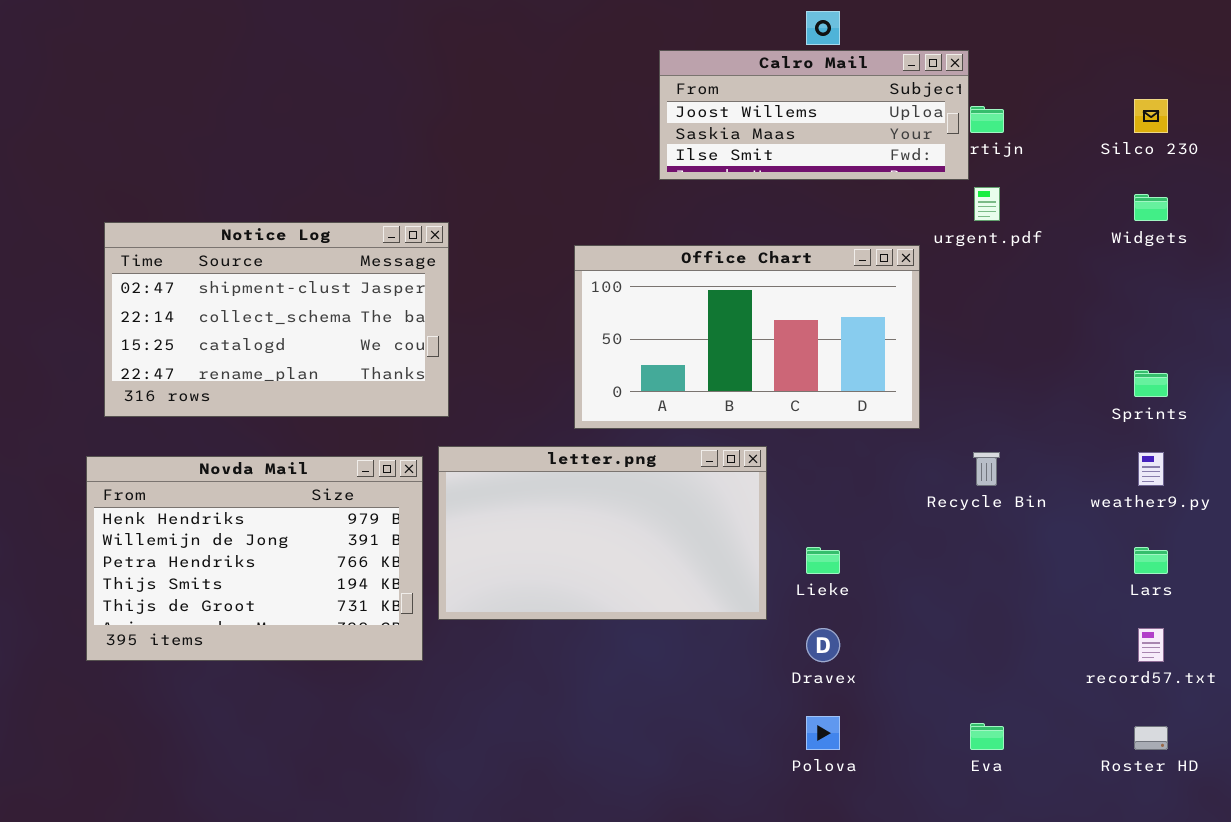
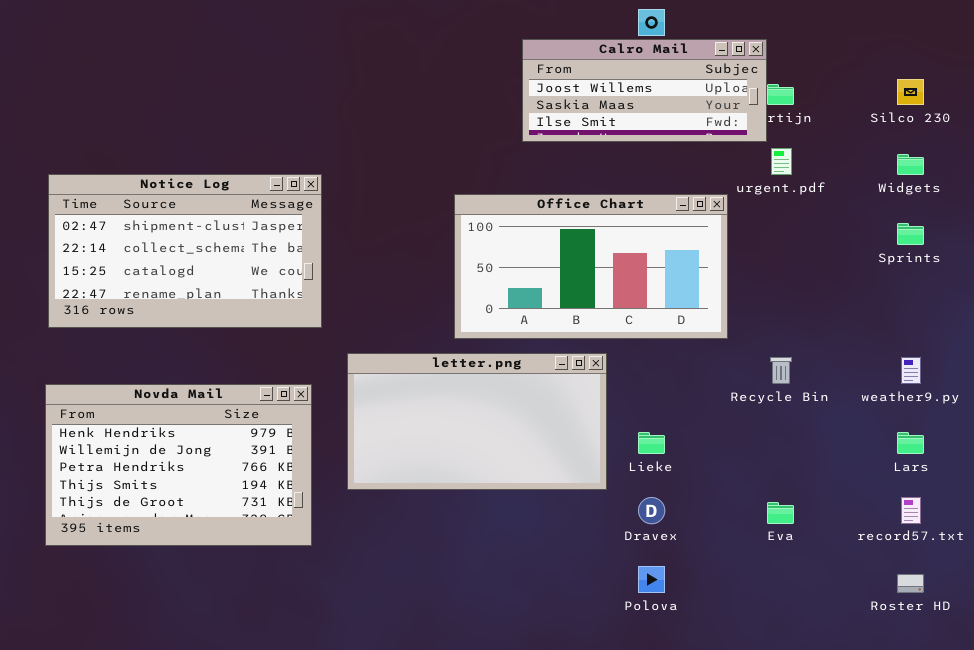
Notice Log: [104,222,449,417] -> [48,174,322,328], moved
Sprints: [1134,370,1168,397] -> [897,223,924,245], moved
Novda Mail: [86,456,423,661] -> [45,384,312,546], moved
Eva: [970,723,1004,750] -> [767,502,794,524], moved

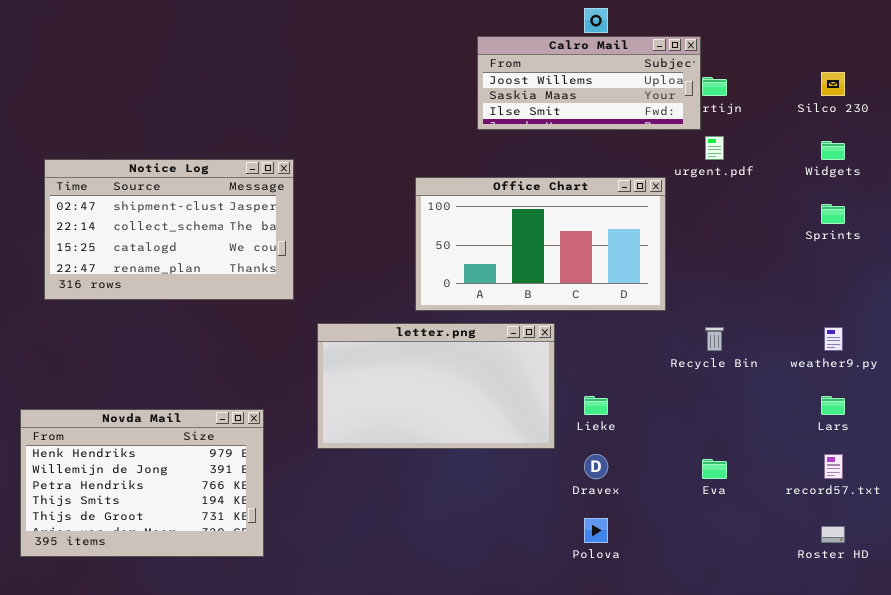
Novda Mail: [45,384,312,546] -> [20,409,264,557], moved

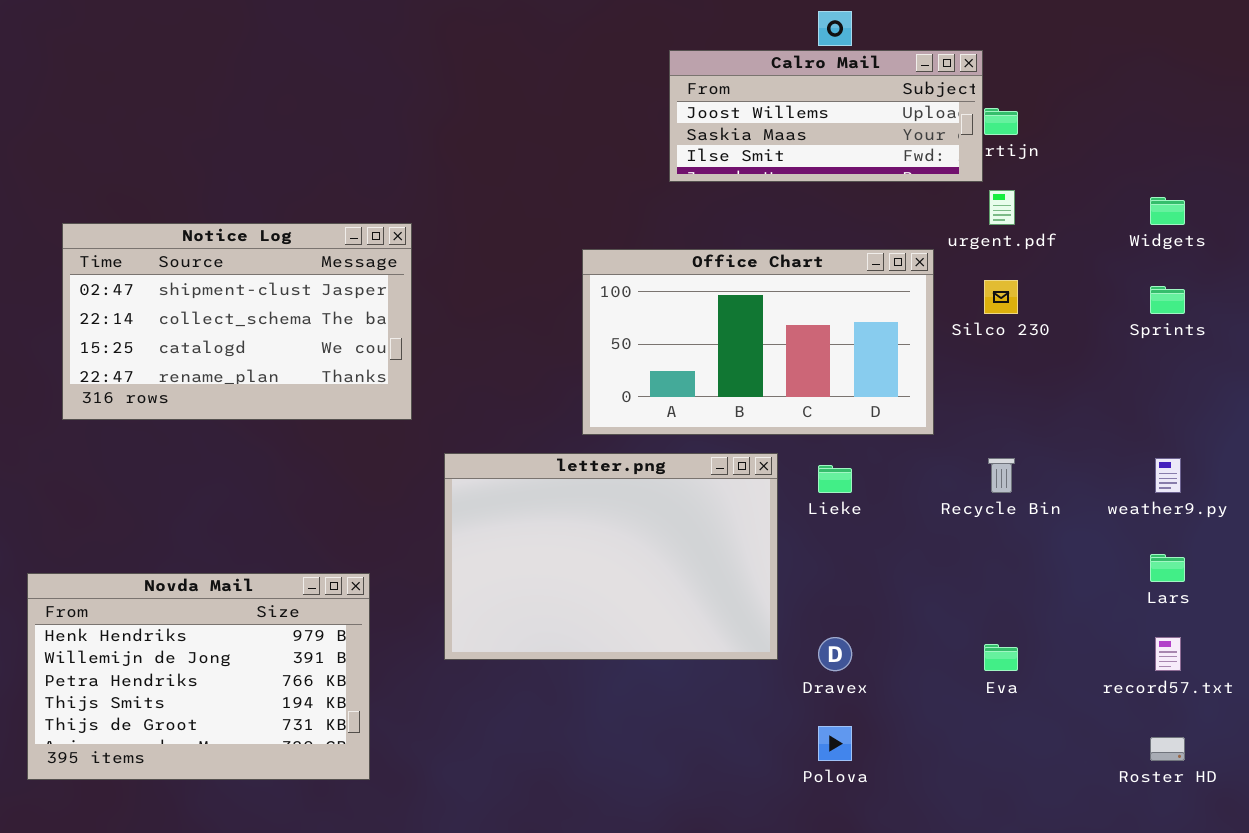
Silco 230: [821,72,845,96] -> [984,280,1018,314], moved
letter.png: [317,323,555,449] -> [444,453,778,660], resized
Lieke: [584,396,608,415] -> [818,465,852,493], moved

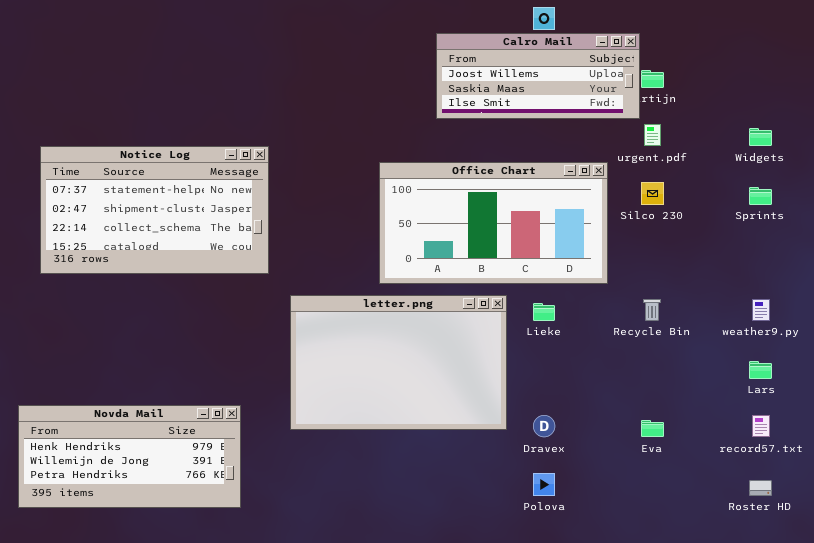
Notice Log: [62,223,412,420] -> [40,146,269,274], scrolled up 1 row
Novda Mail: [27,573,370,780] -> [18,405,241,508], resized

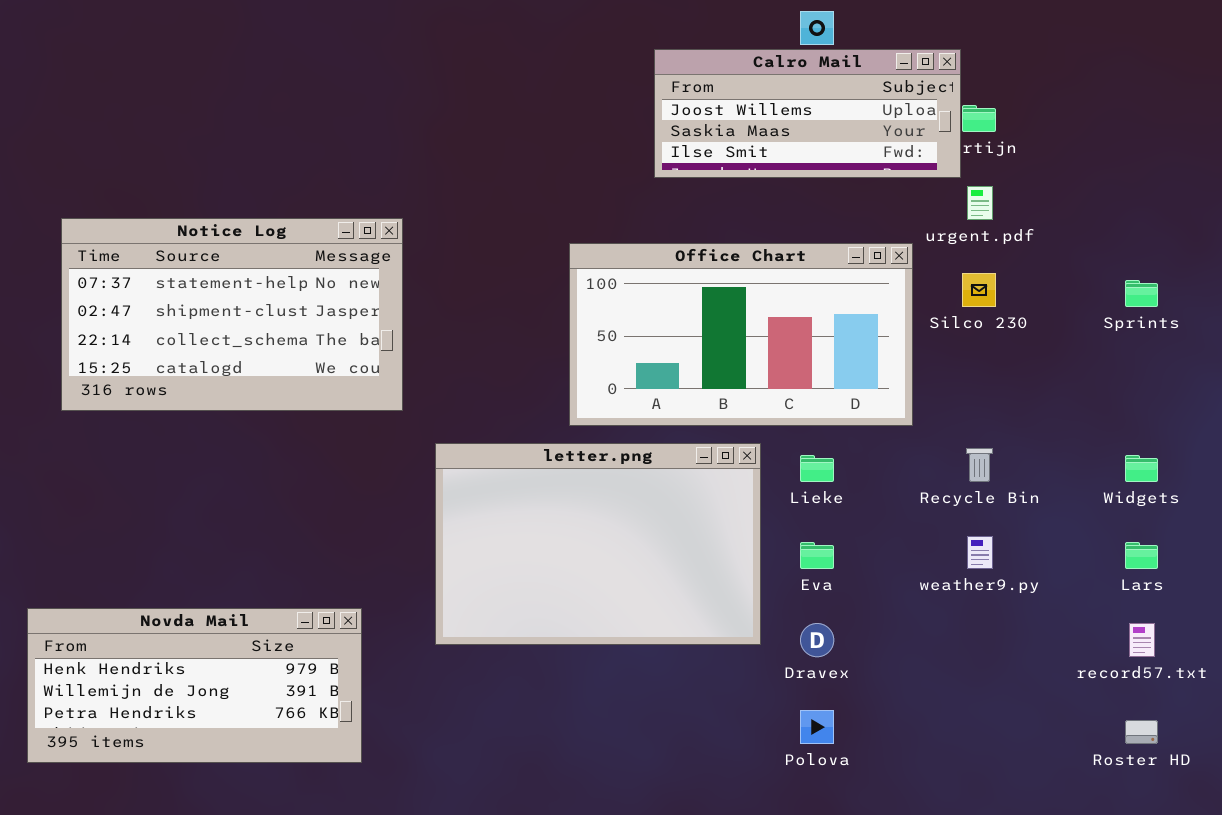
Widgets: [749,128,772,146] -> [1125,455,1158,482], moved
weather9.py: [752,299,770,321] -> [967,536,993,569], moved
Eva: [641,420,664,437] -> [800,542,834,569], moved

